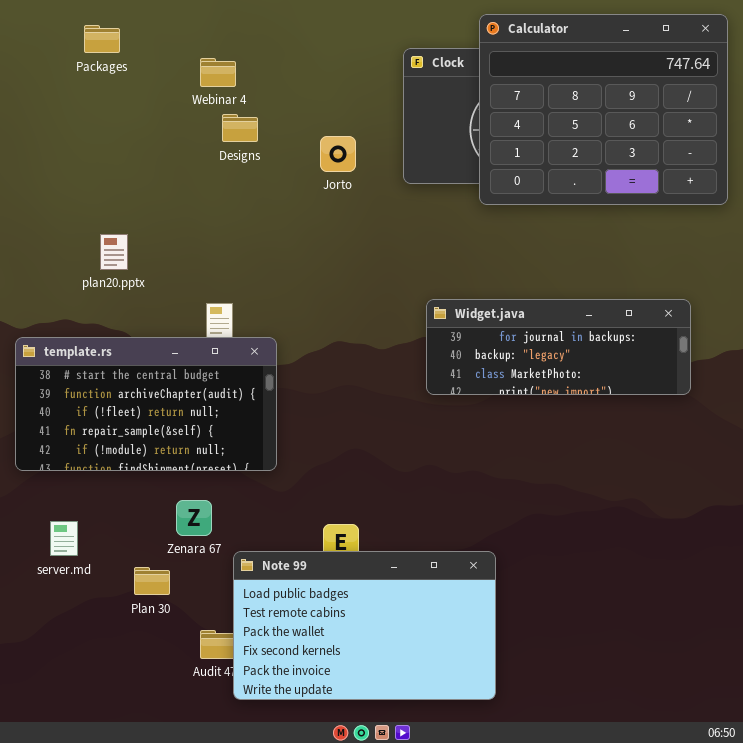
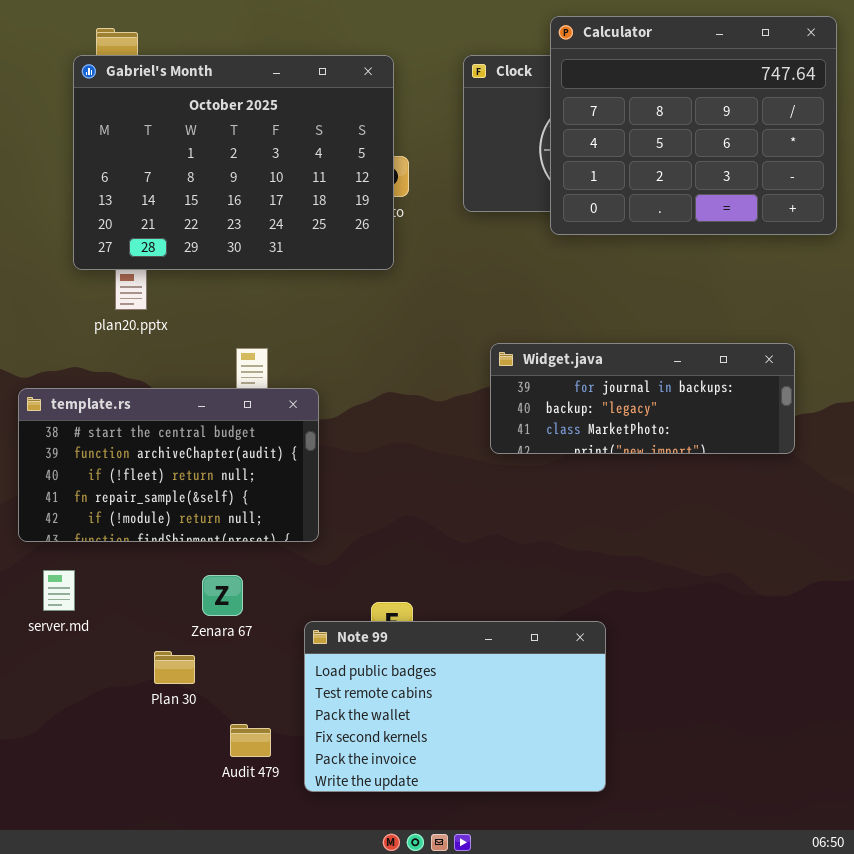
Gabriel's Month: none -> [73,55,394,270], opened
server.md: [50,521,78,556] -> [43,570,75,611], moved
Note 99: [233,551,496,700] -> [304,621,606,792], moved

